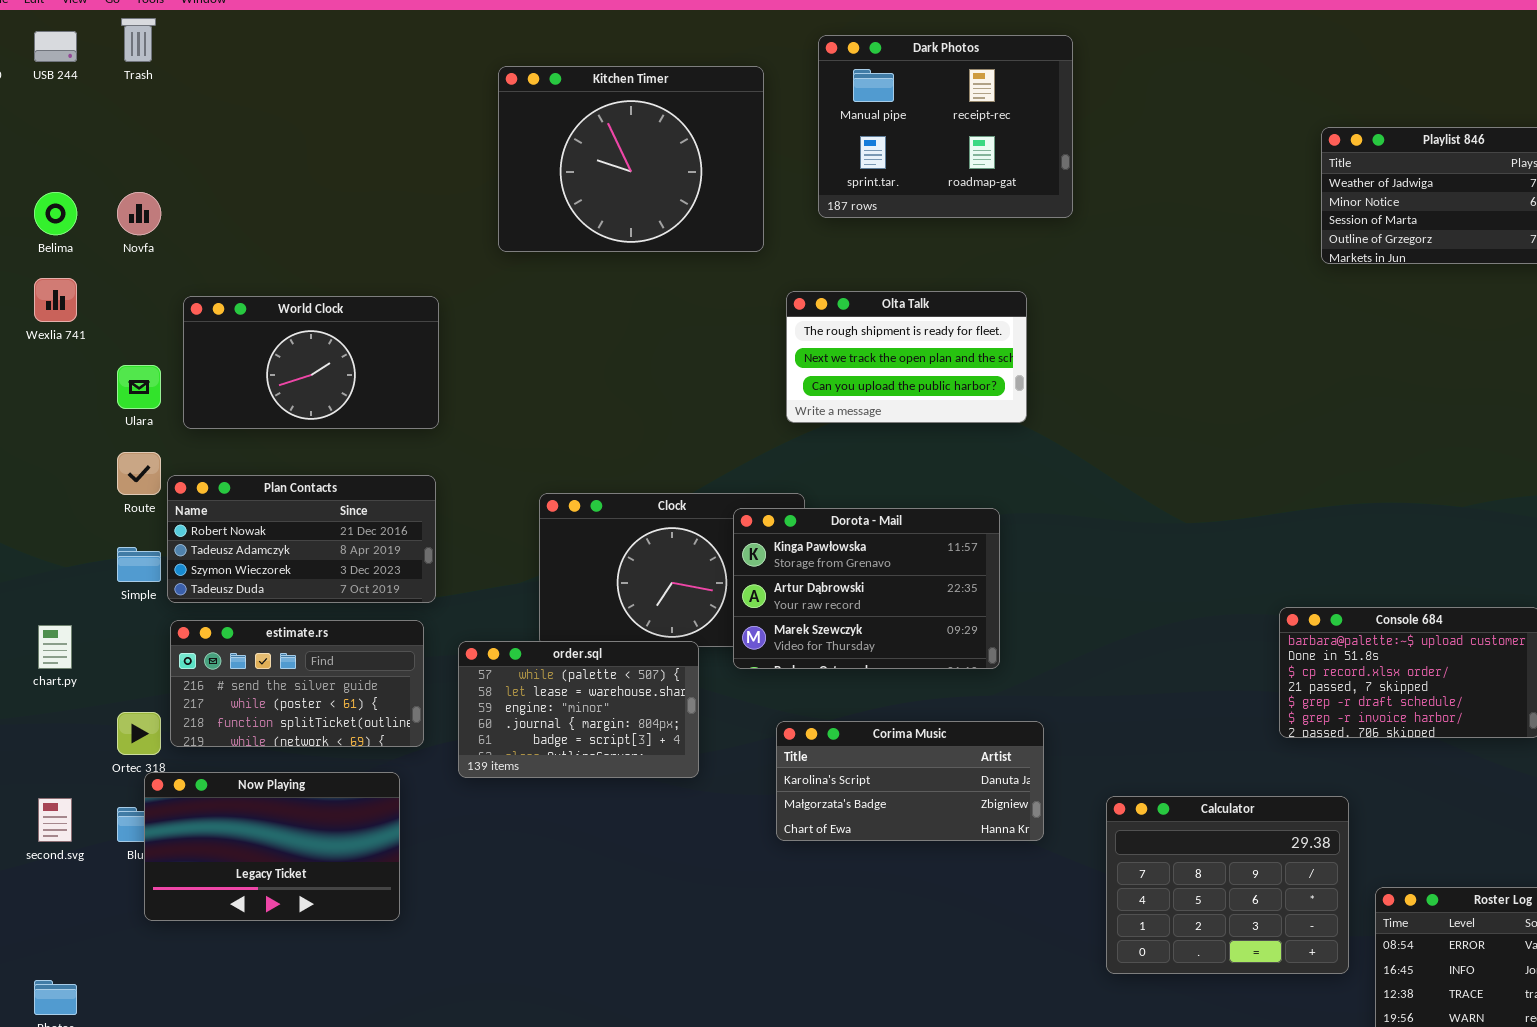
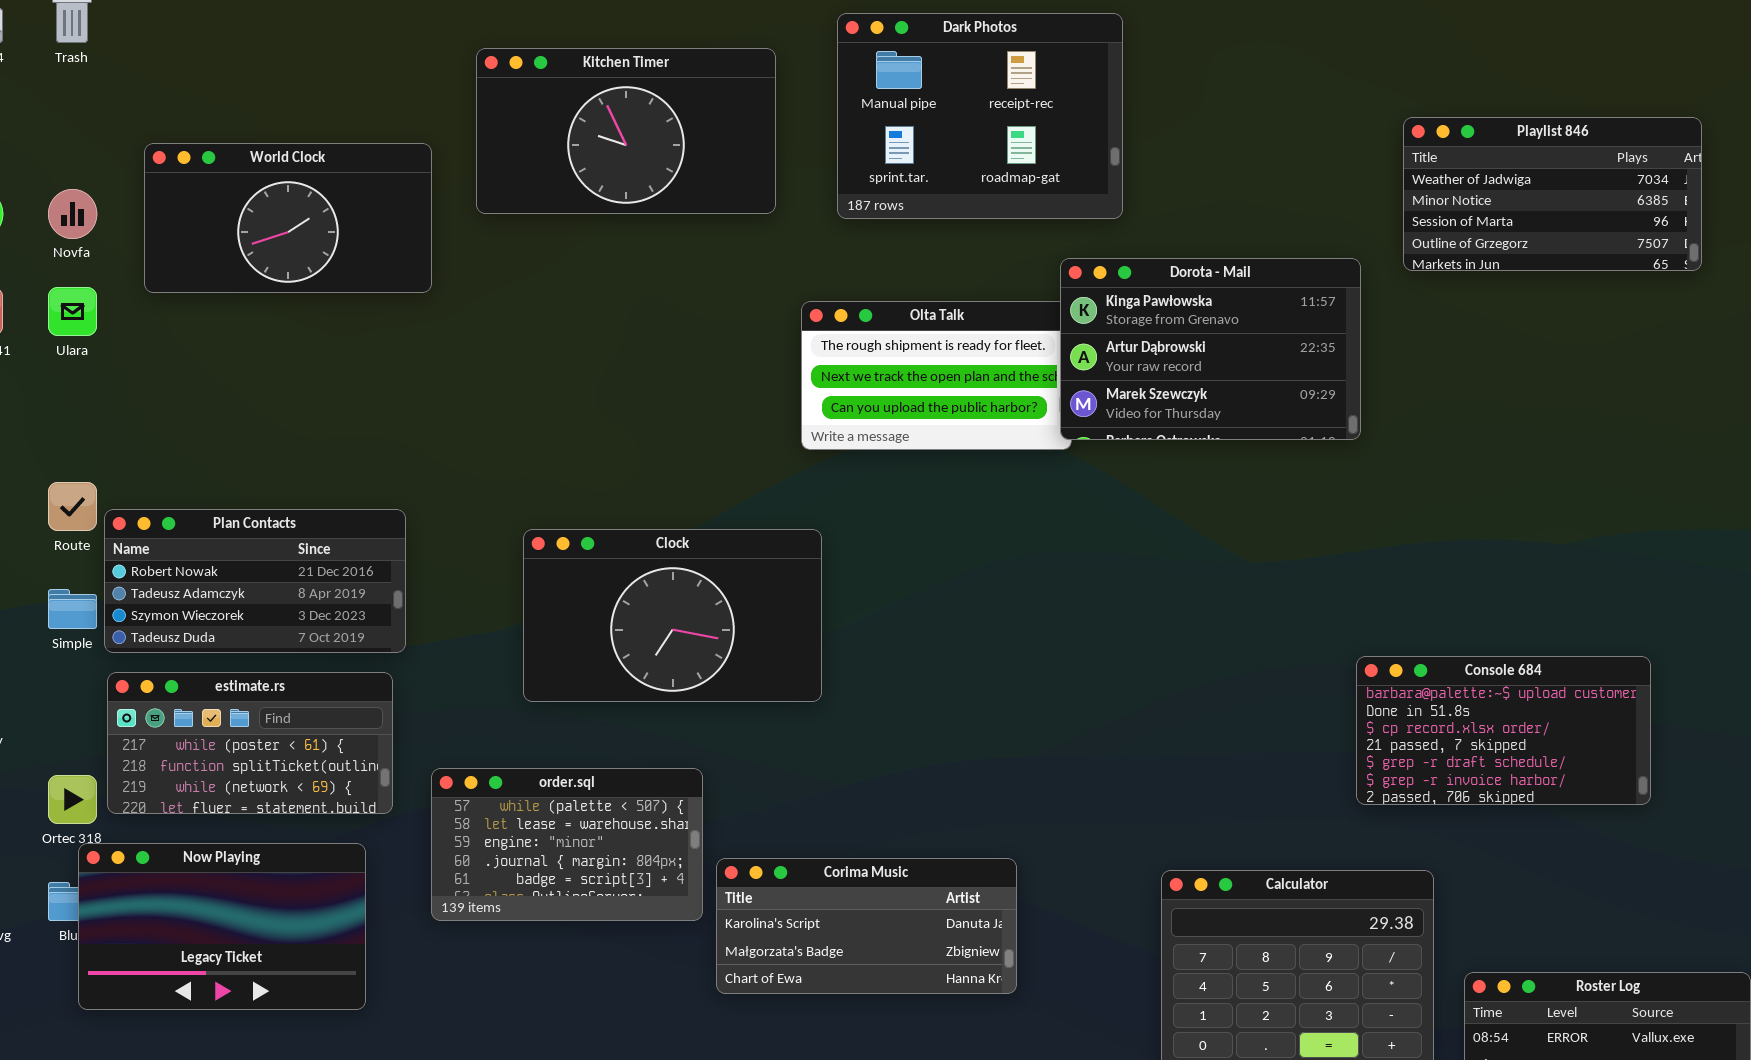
Kitchen Timer: [498,66,764,252] -> [476,48,776,214], resized
World Clock: [183,296,439,429] -> [144,143,432,293], moved
Ulara: [117,365,161,409] -> [48,287,97,336], moved
Dorota - Mail: [733,508,1000,669] -> [1060,258,1361,440], moved
estimate.rs: [170,620,424,747] -> [107,672,393,814], scrolled down 1 row
order.sql: [458,641,699,778] -> [431,768,703,921], moved
Corima Music: [776,721,1044,841] -> [716,858,1017,994], moved

